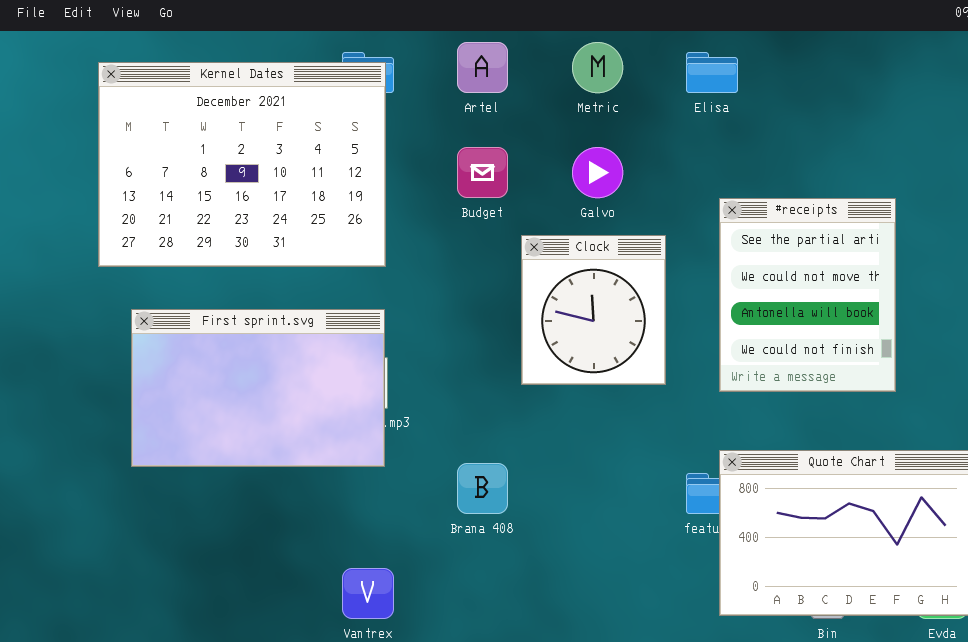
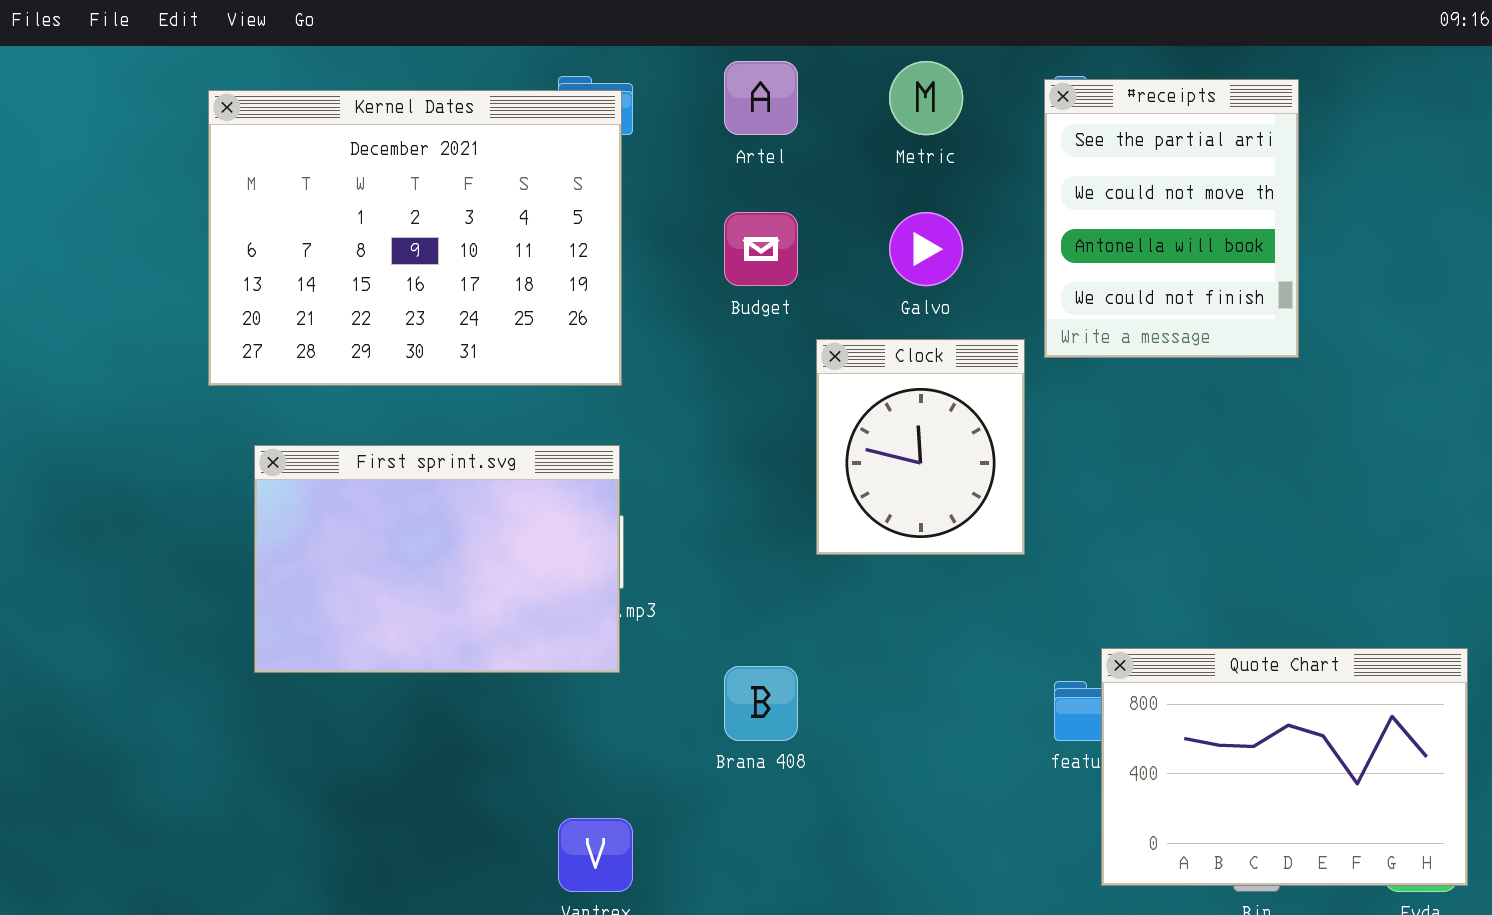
#receipts: [719,198,896,392] -> [1044,79,1299,358], moved

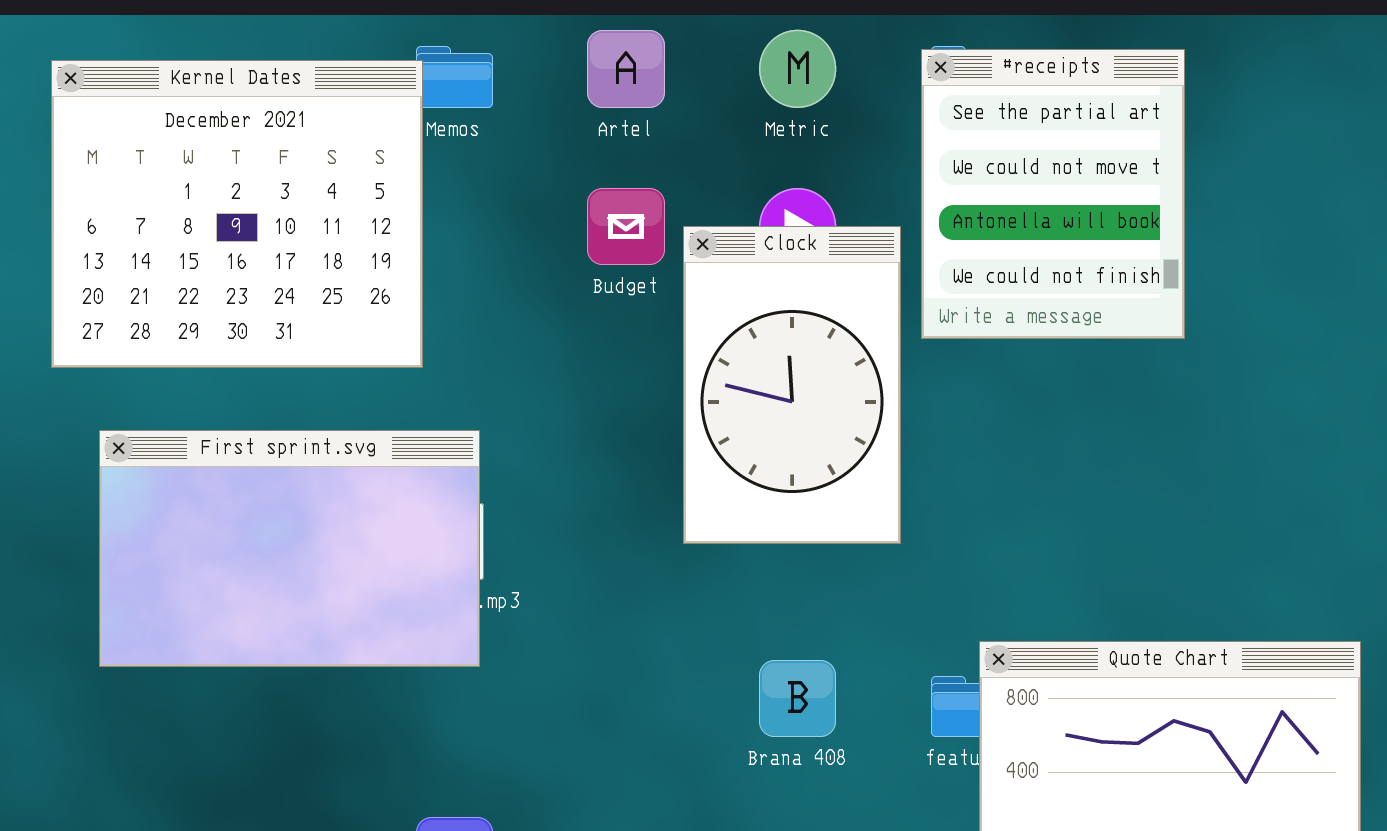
Kernel Dates: [208,90,622,386] -> [51,60,423,368], resized
Clock: [816,339,1025,555] -> [683,226,901,544], resized
Brana 408: [724,666,798,741] -> [759,660,836,737], moved

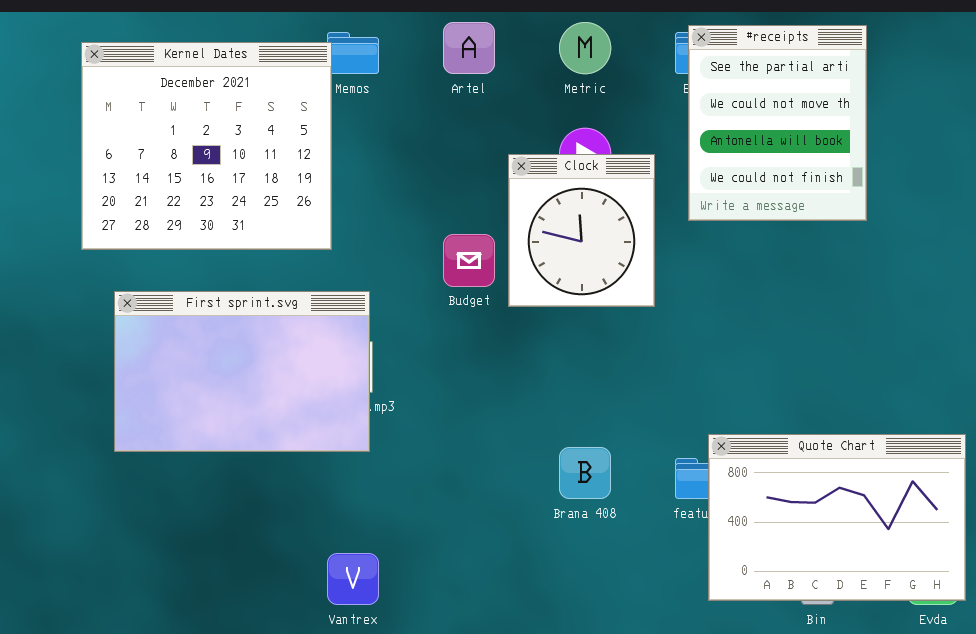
#receipts: [921,49,1185,339] -> [688,25,867,221], moved
Budget: [587,188,665,265] -> [443,234,495,287], moved
Clock: [683,226,901,544] -> [508,154,655,307], resized

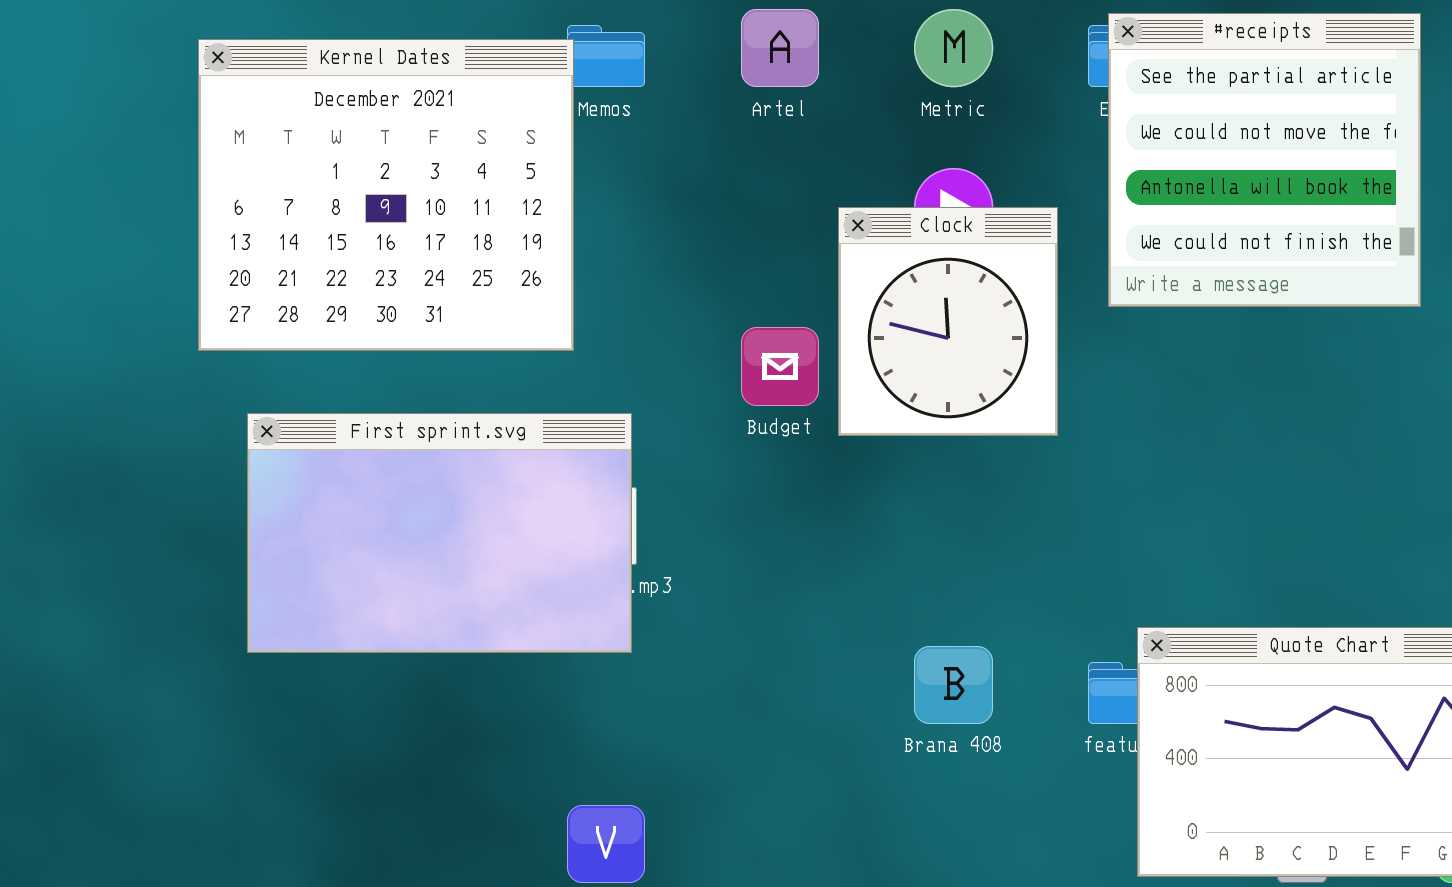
#receipts: [688,25,867,221] -> [1108,13,1421,307], resized

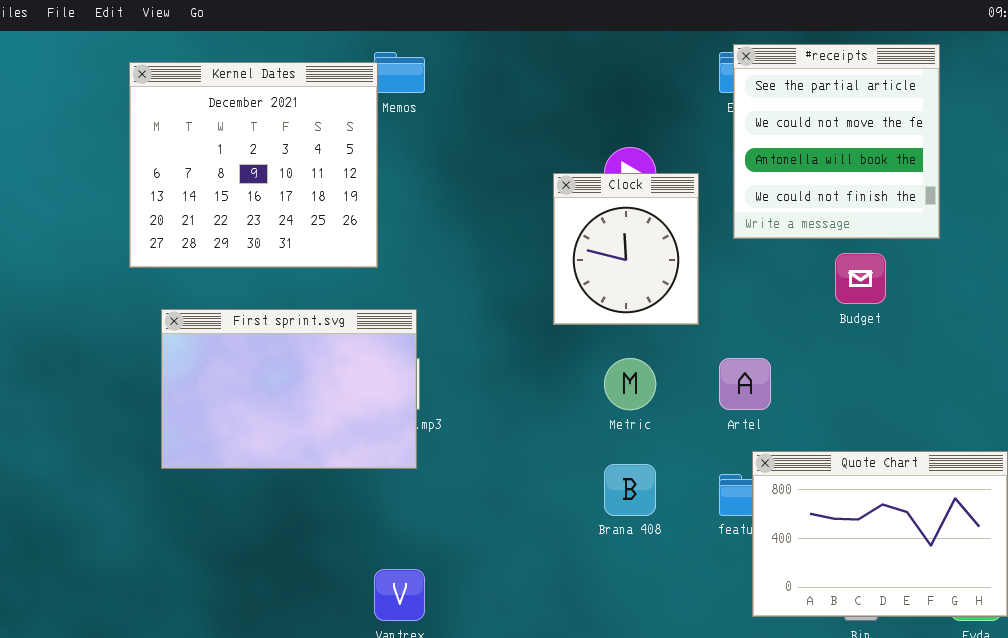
Artel: [741,9,819,87] -> [719,358,771,410], moved
Metric: [914,9,993,87] -> [604,358,656,410], moved
Budget: [741,327,819,406] -> [835,253,886,304], moved

